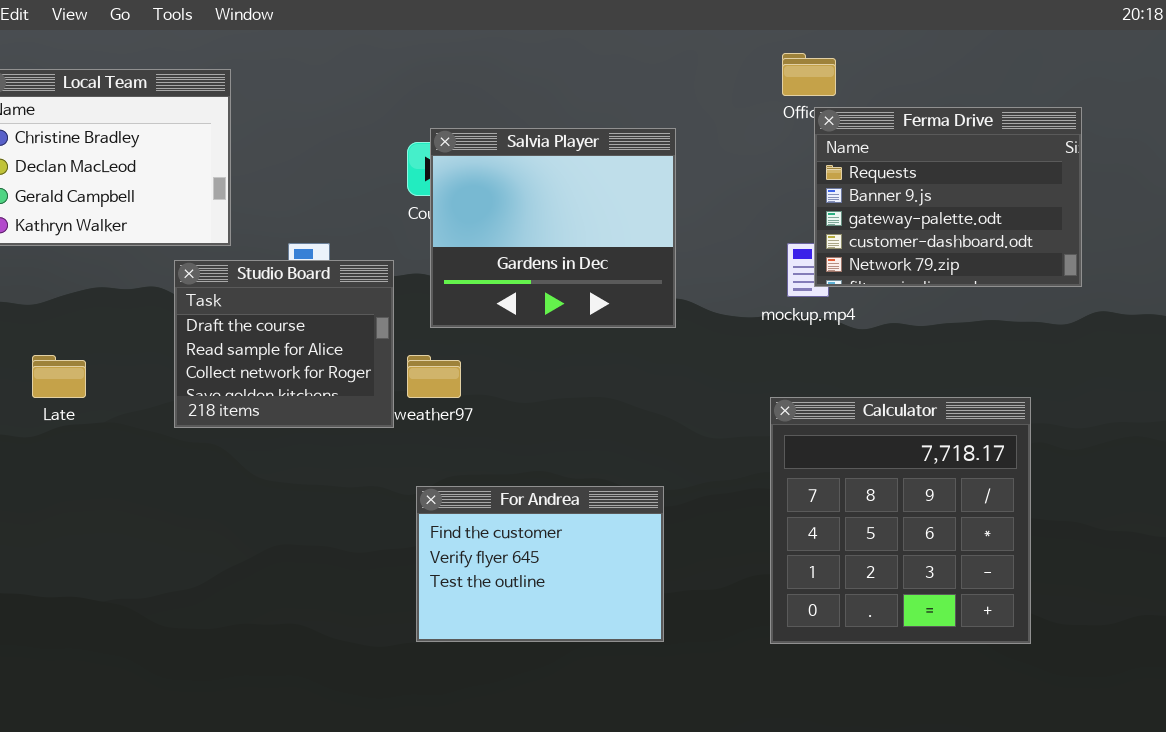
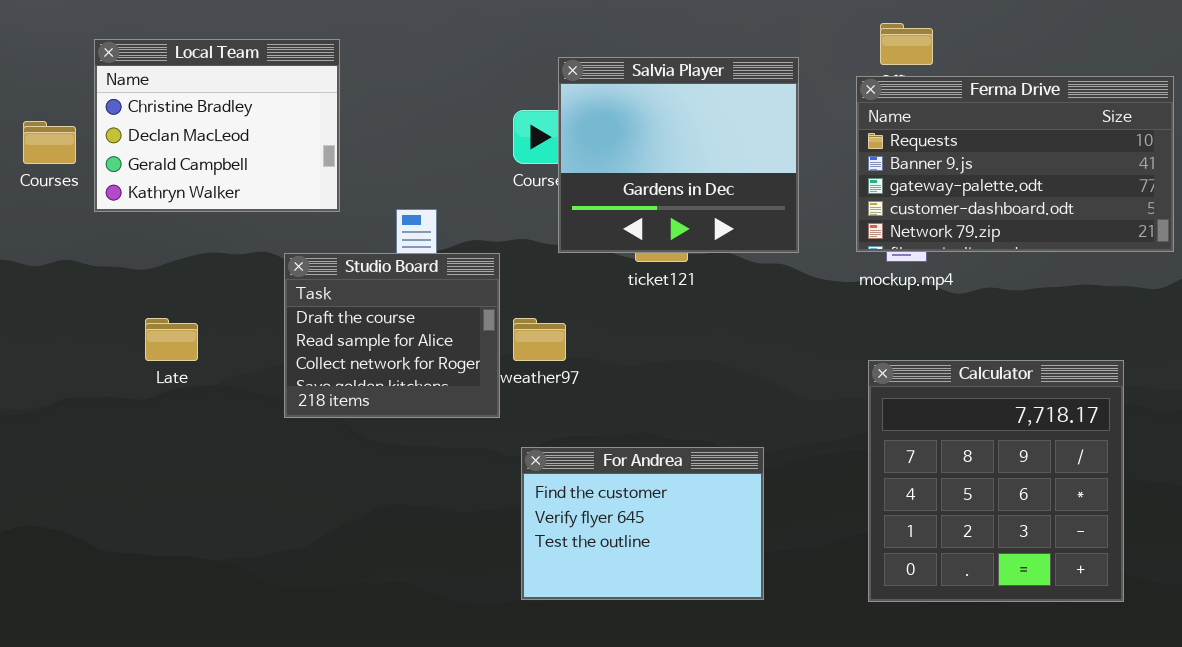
Ferma Drive: [814,107,1082,287] -> [856,76,1174,252], resized
Salvia Player: [430,128,676,328] -> [558,57,799,253], moved
Studio Board: [174,260,394,428] -> [284,253,500,418], moved

